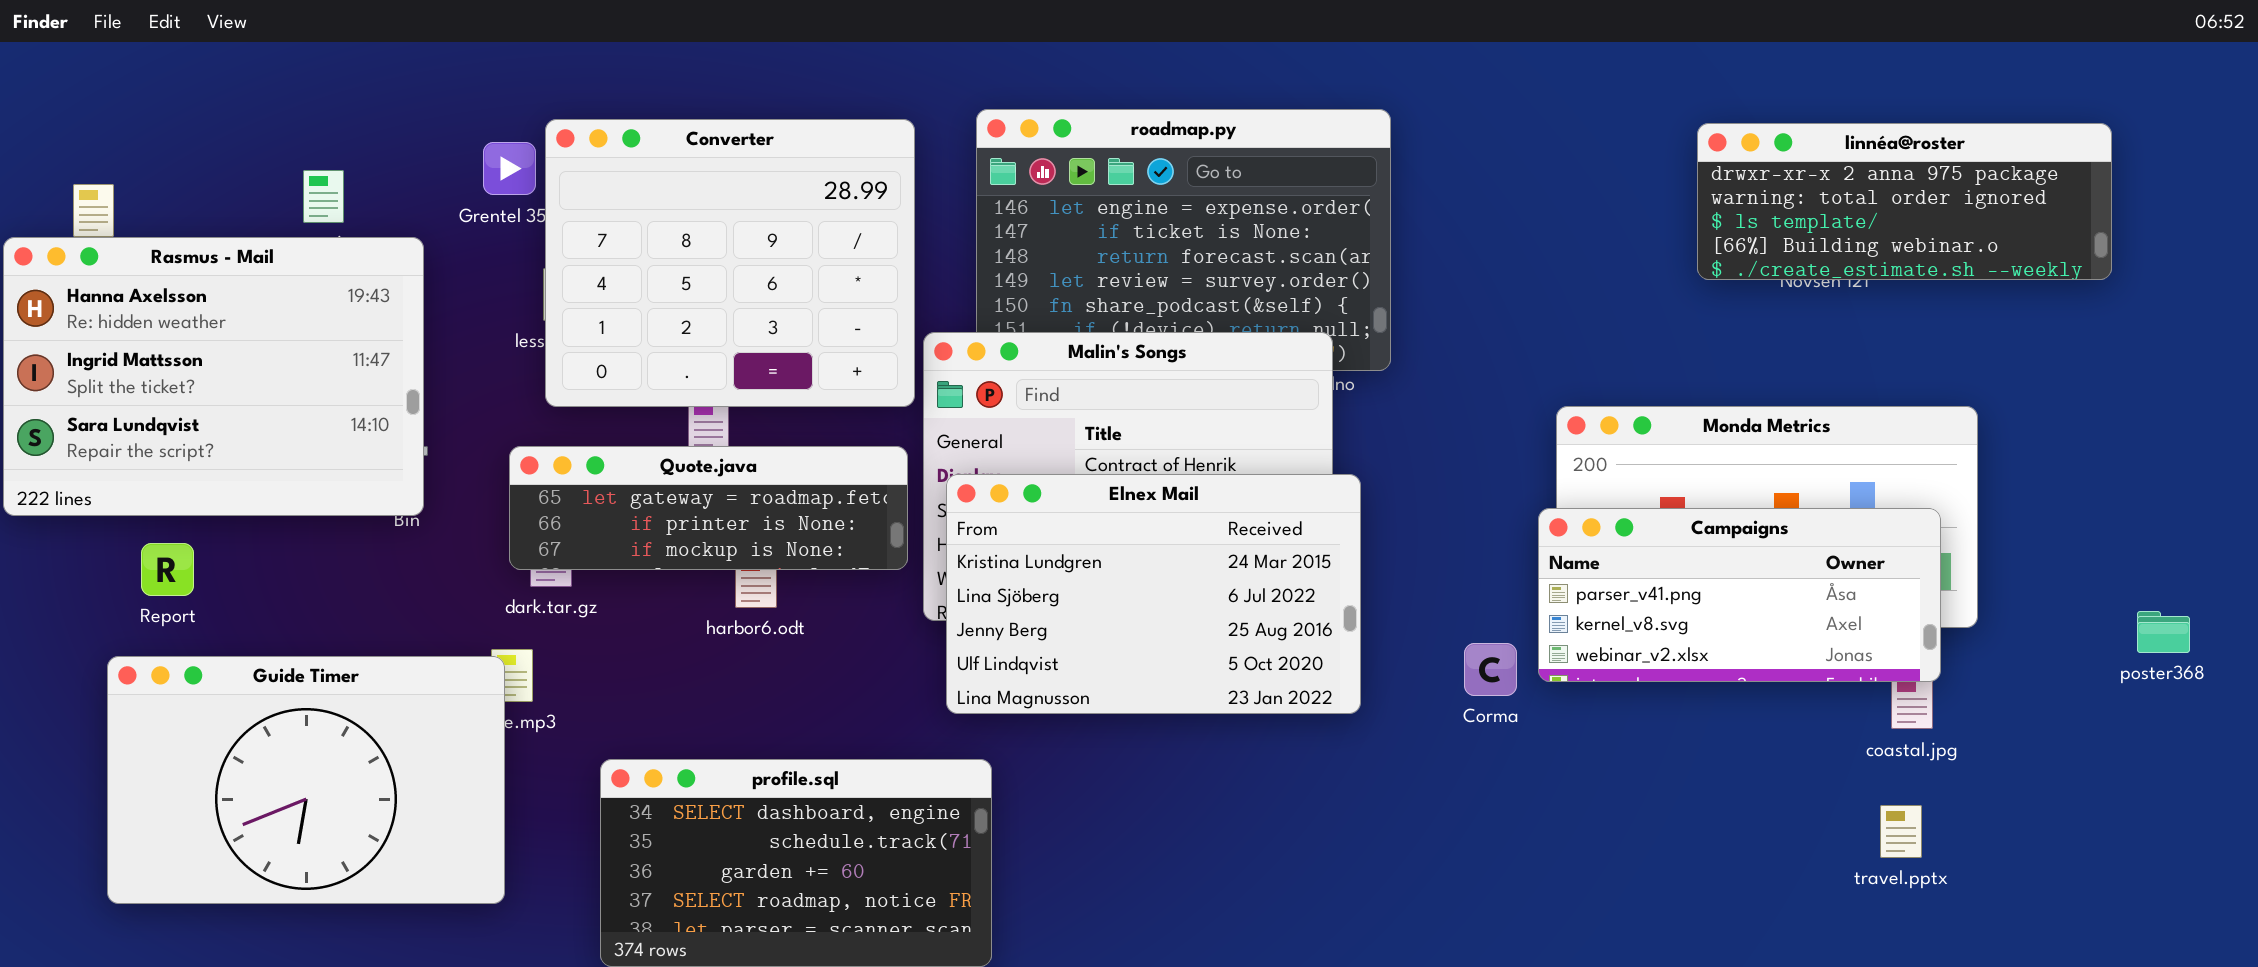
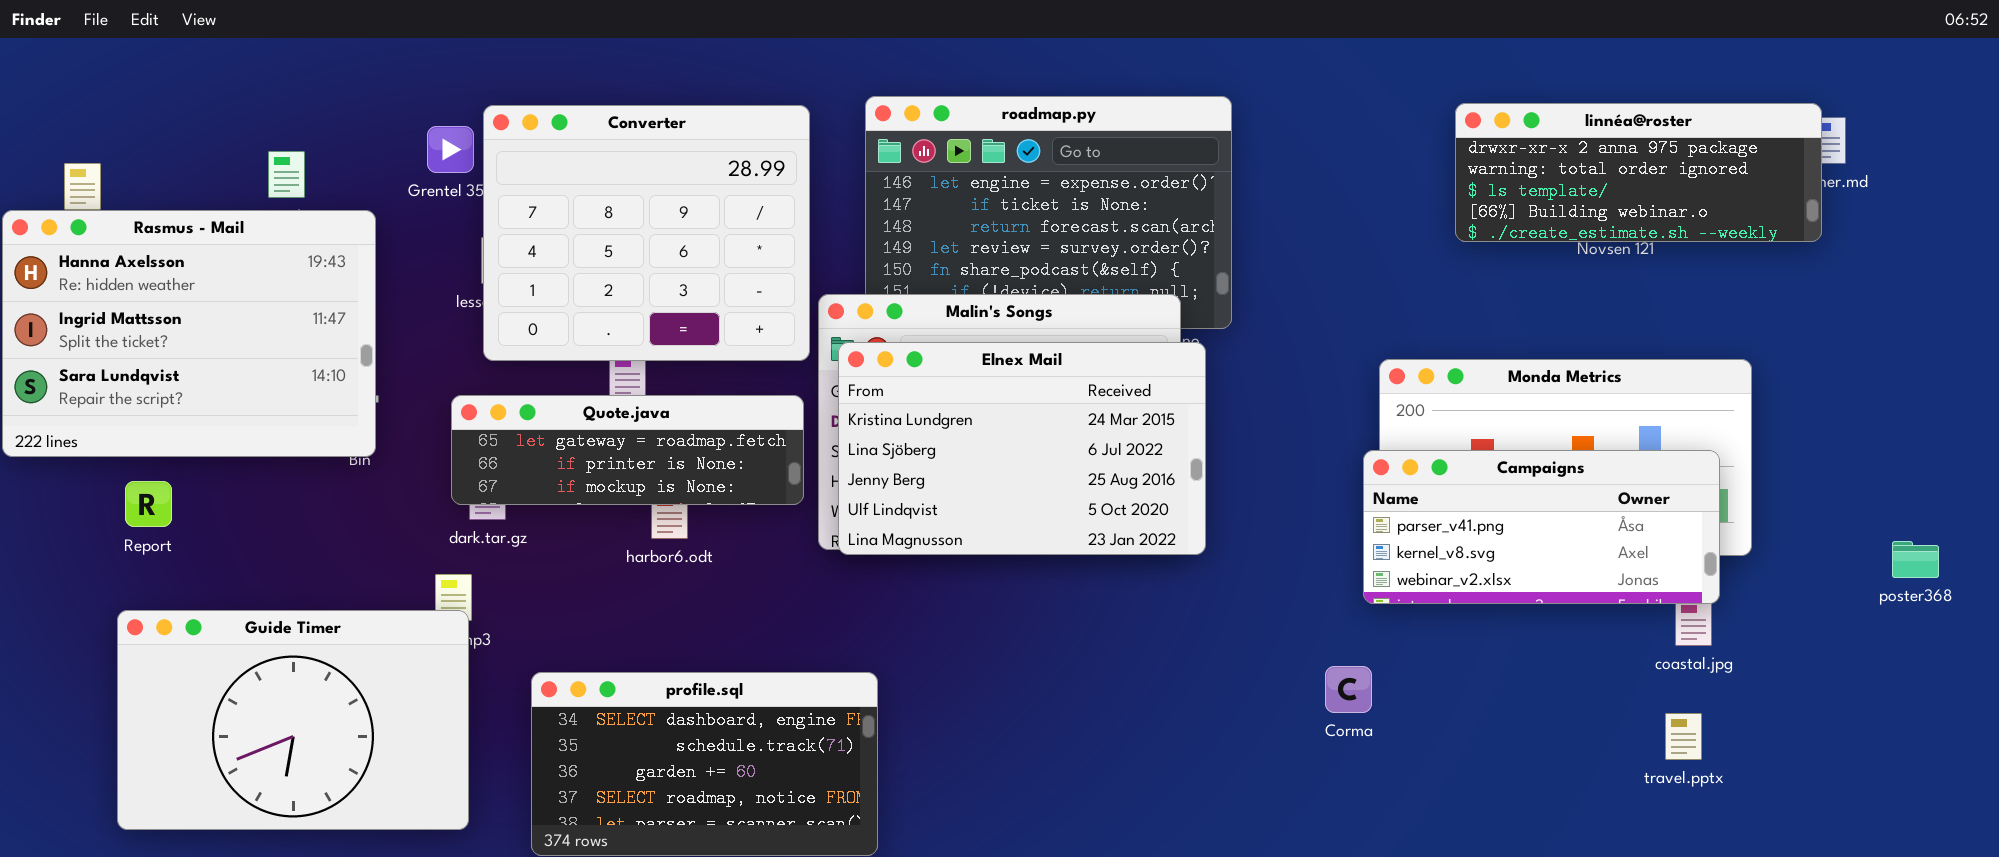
linnéa@roster: [1697,123,2112,280] -> [1455,103,1822,242], moved
Elnex Mail: [946,474,1361,714] -> [838,342,1206,555], moved
Corma: [1464,643,1517,696] -> [1325,666,1372,713], moved
Guide Timer: [107,656,505,904] -> [117,610,469,830], moved

